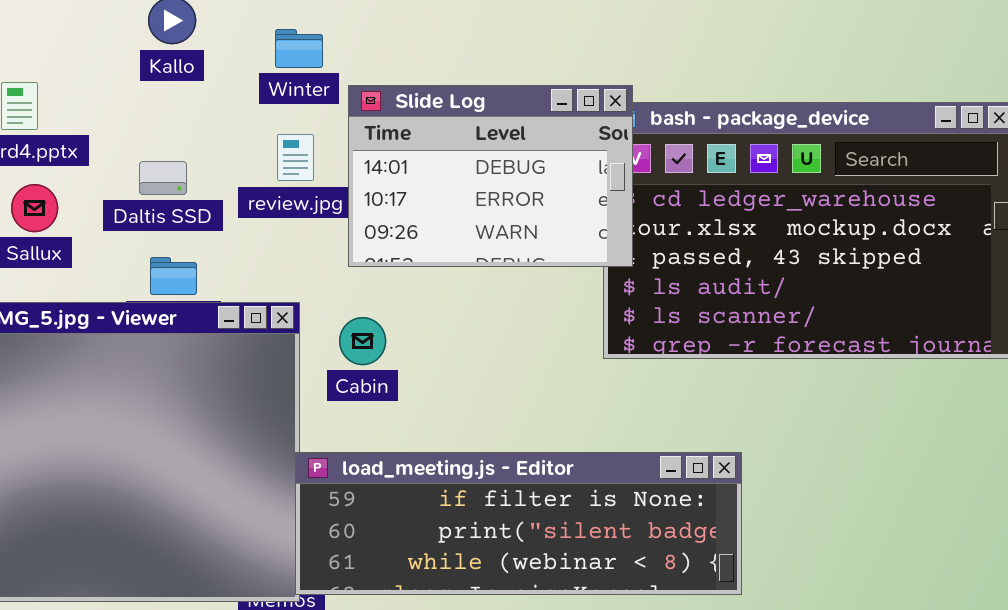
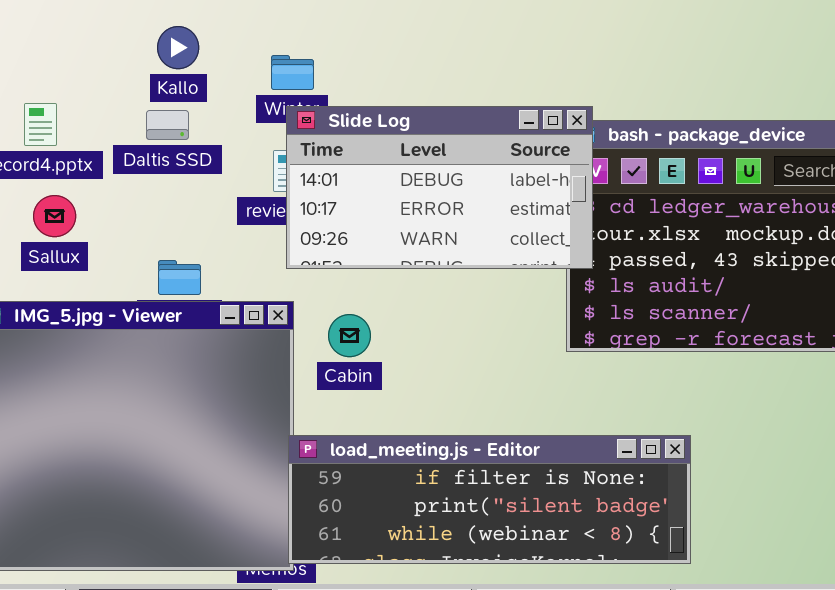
Slide Log: [348,85,633,267] -> [286,106,593,269], resized
Daltis SSD: [139,161,187,195] -> [146,110,189,140], moved

